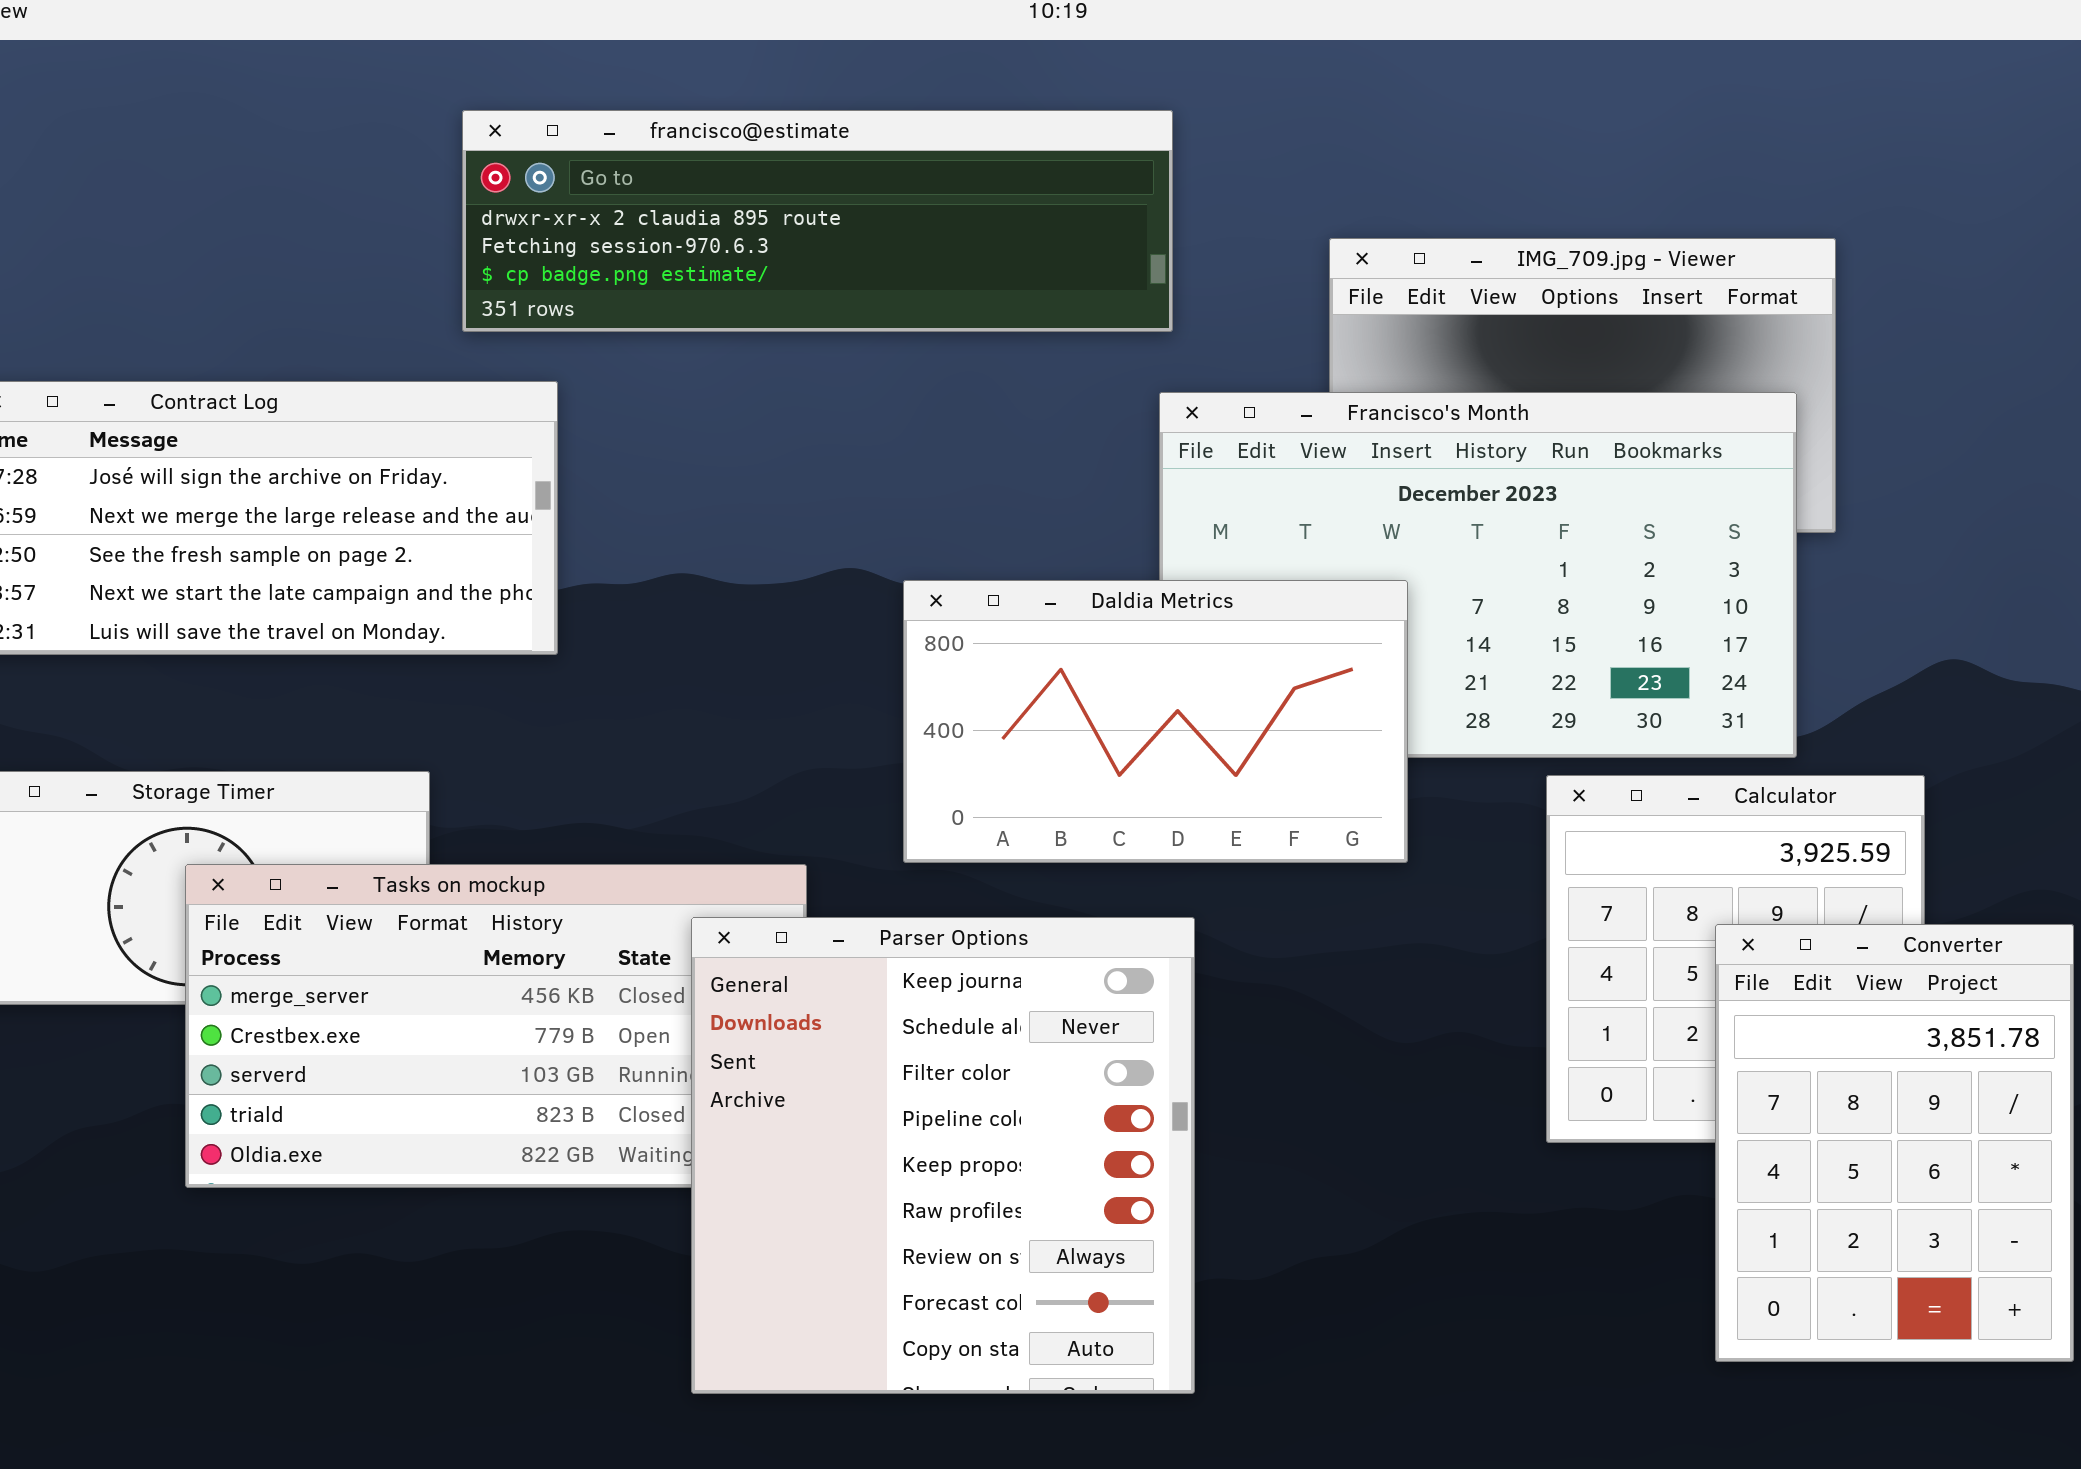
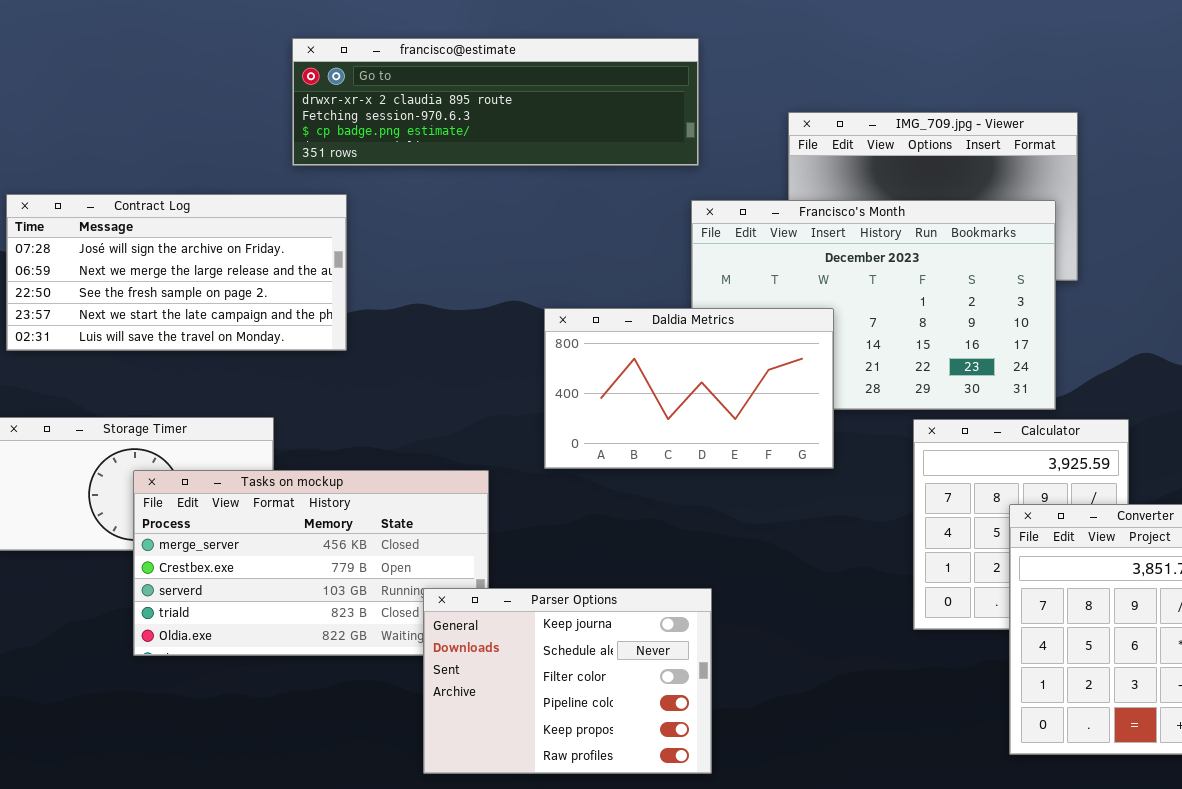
Parser Options: [691,917,1195,1394] -> [423,588,712,774], resized

